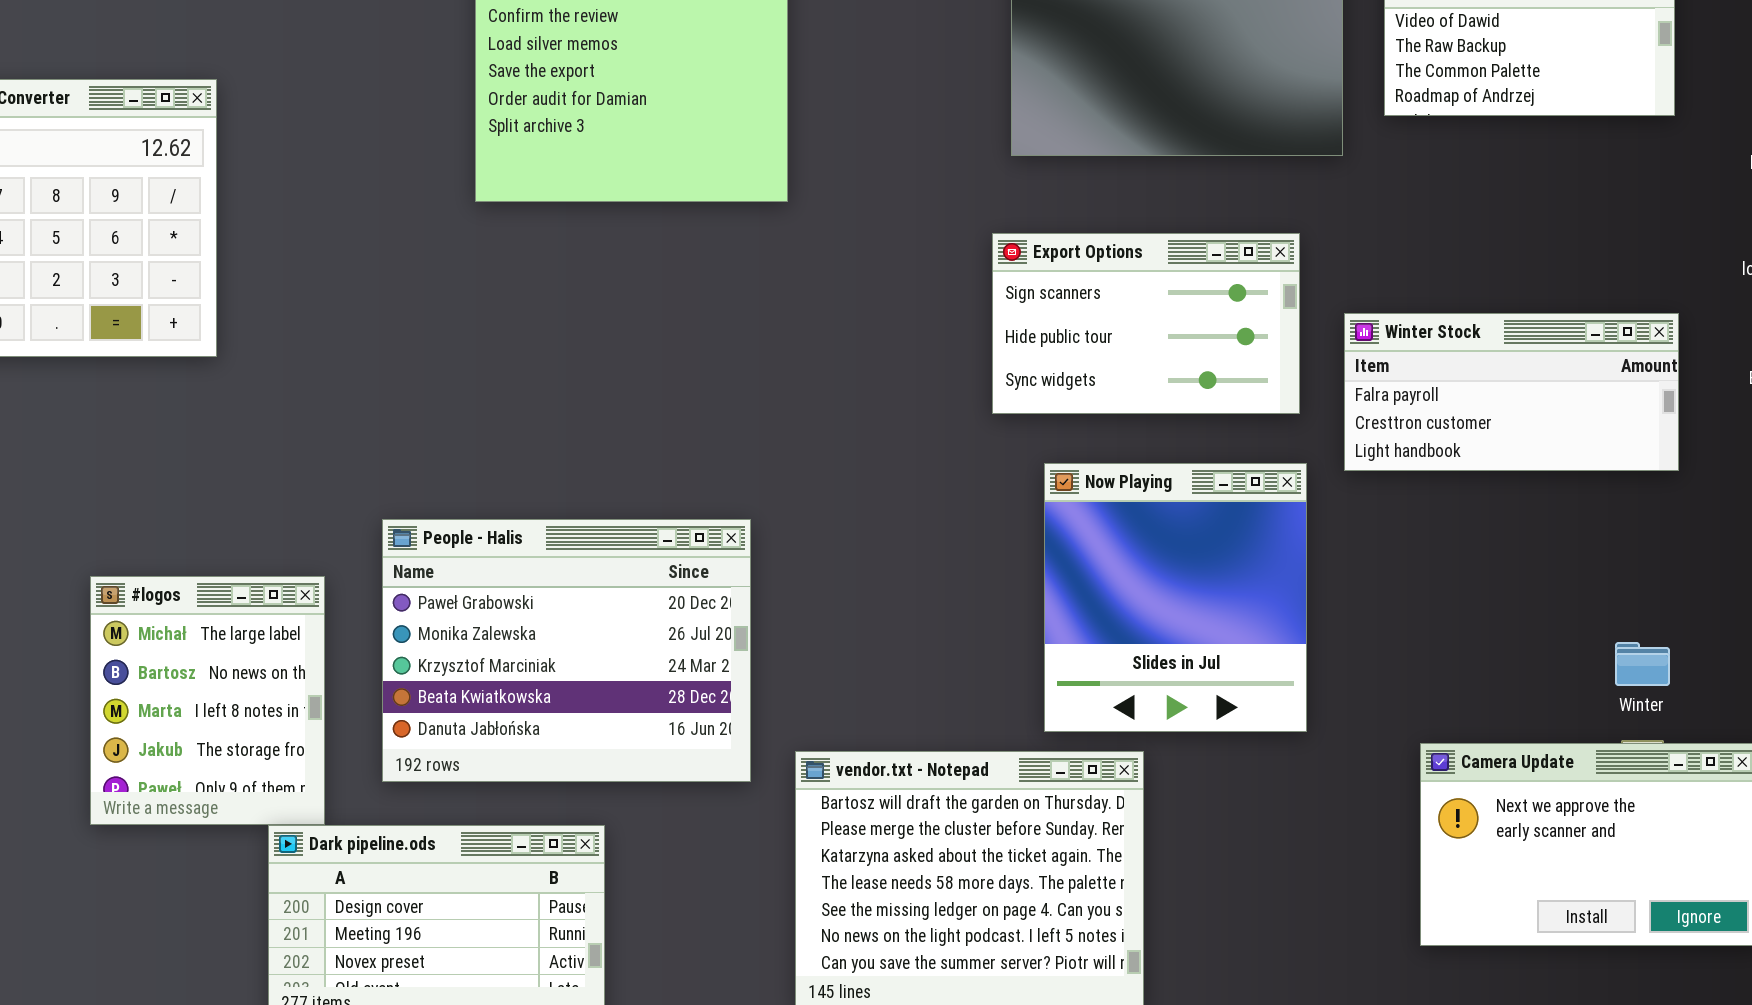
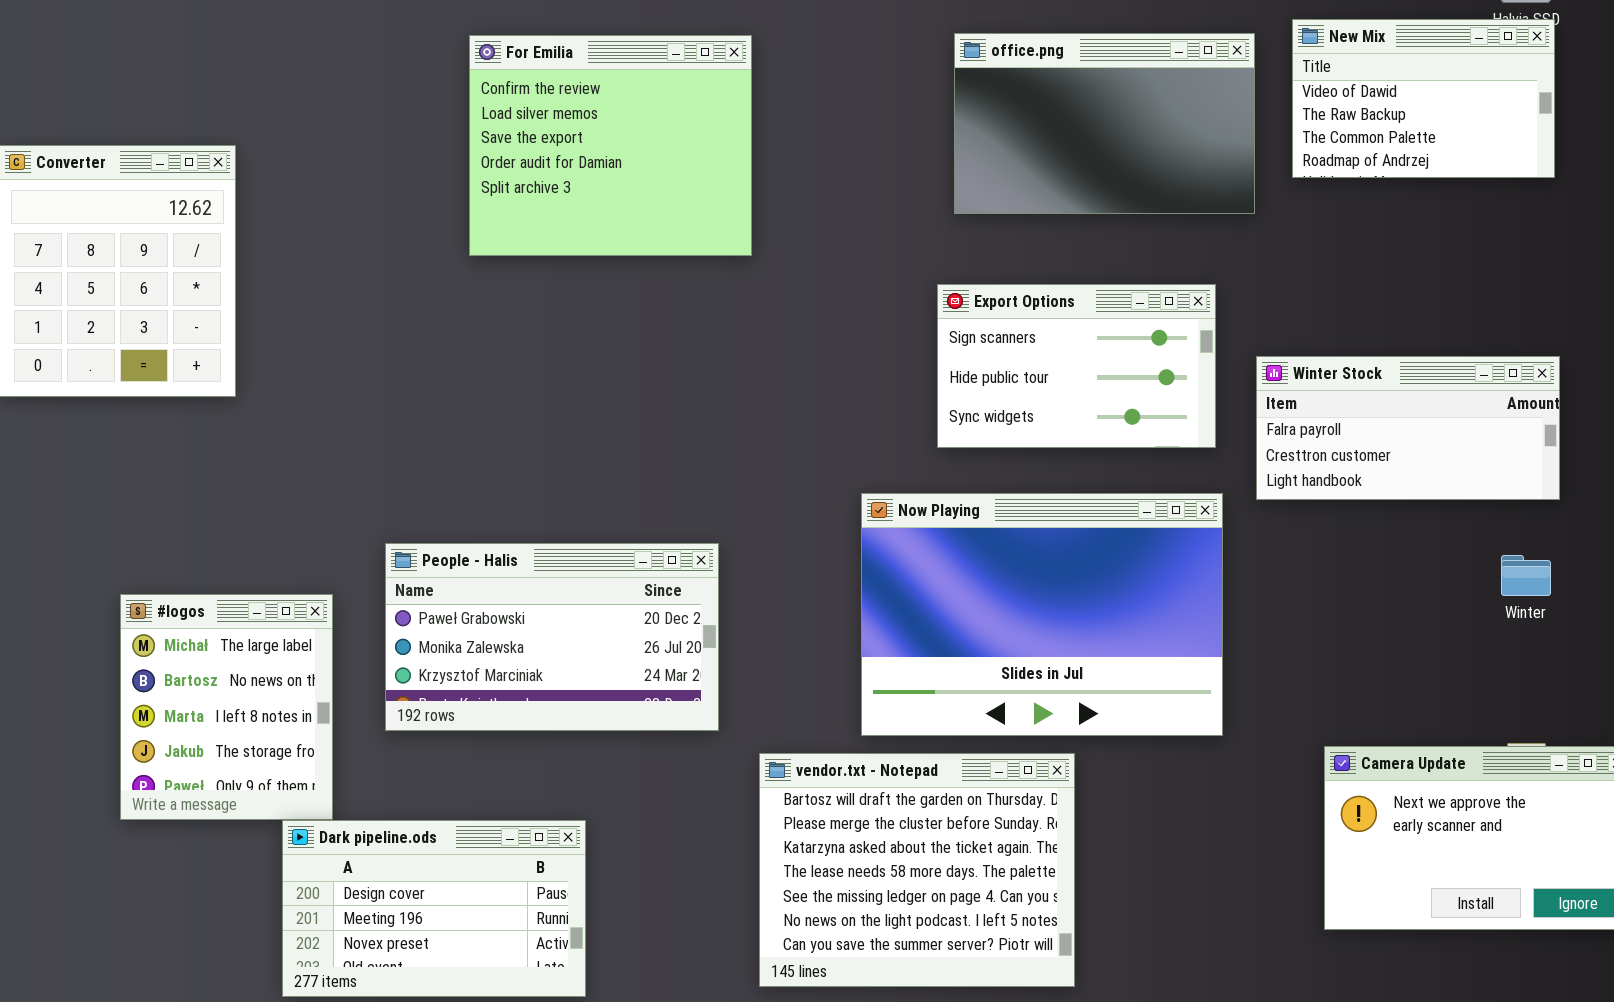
Now Playing: [1044,463,1307,732] -> [861,493,1223,736], resized
People - Halis: [382,519,751,782] -> [385,543,719,731], resized
Winter: [1615,642,1670,686] -> [1501,555,1551,596], moved

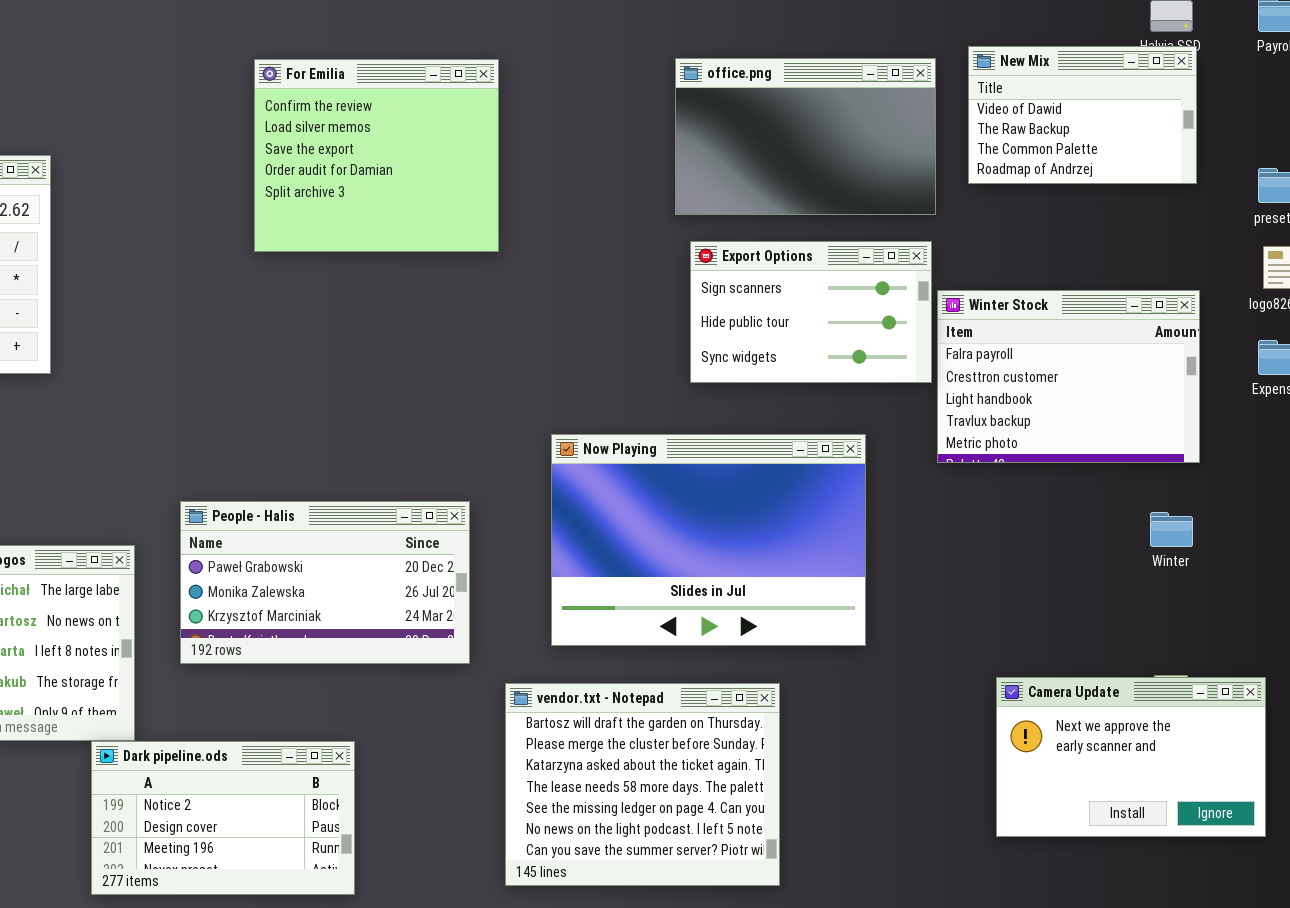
Export Options: [937,284,1216,448] -> [690,241,932,383], moved
Winter Stock: [1256,356,1560,500] -> [937,290,1200,463], resized
Now Playing: [861,493,1223,736] -> [551,434,866,646], moved
Dark pipeline.ods: [282,820,586,997] -> [91,741,355,895], scrolled up 1 row

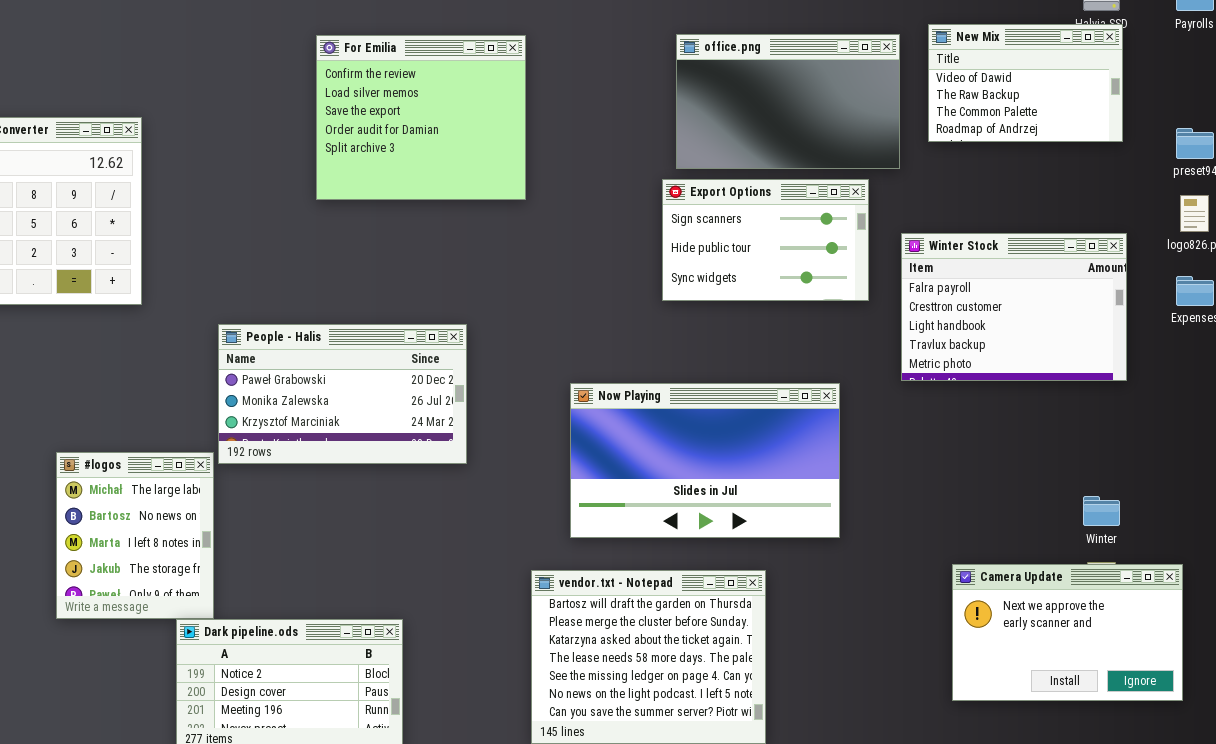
Export Options: [690,241,932,383] -> [662,179,869,301], moved
Now Playing: [551,434,866,646] -> [570,383,840,538], resized
People - Halis: [180,501,470,664] -> [218,324,467,464], moved
Winter: [1150,512,1193,547] -> [1083,496,1120,526], moved

